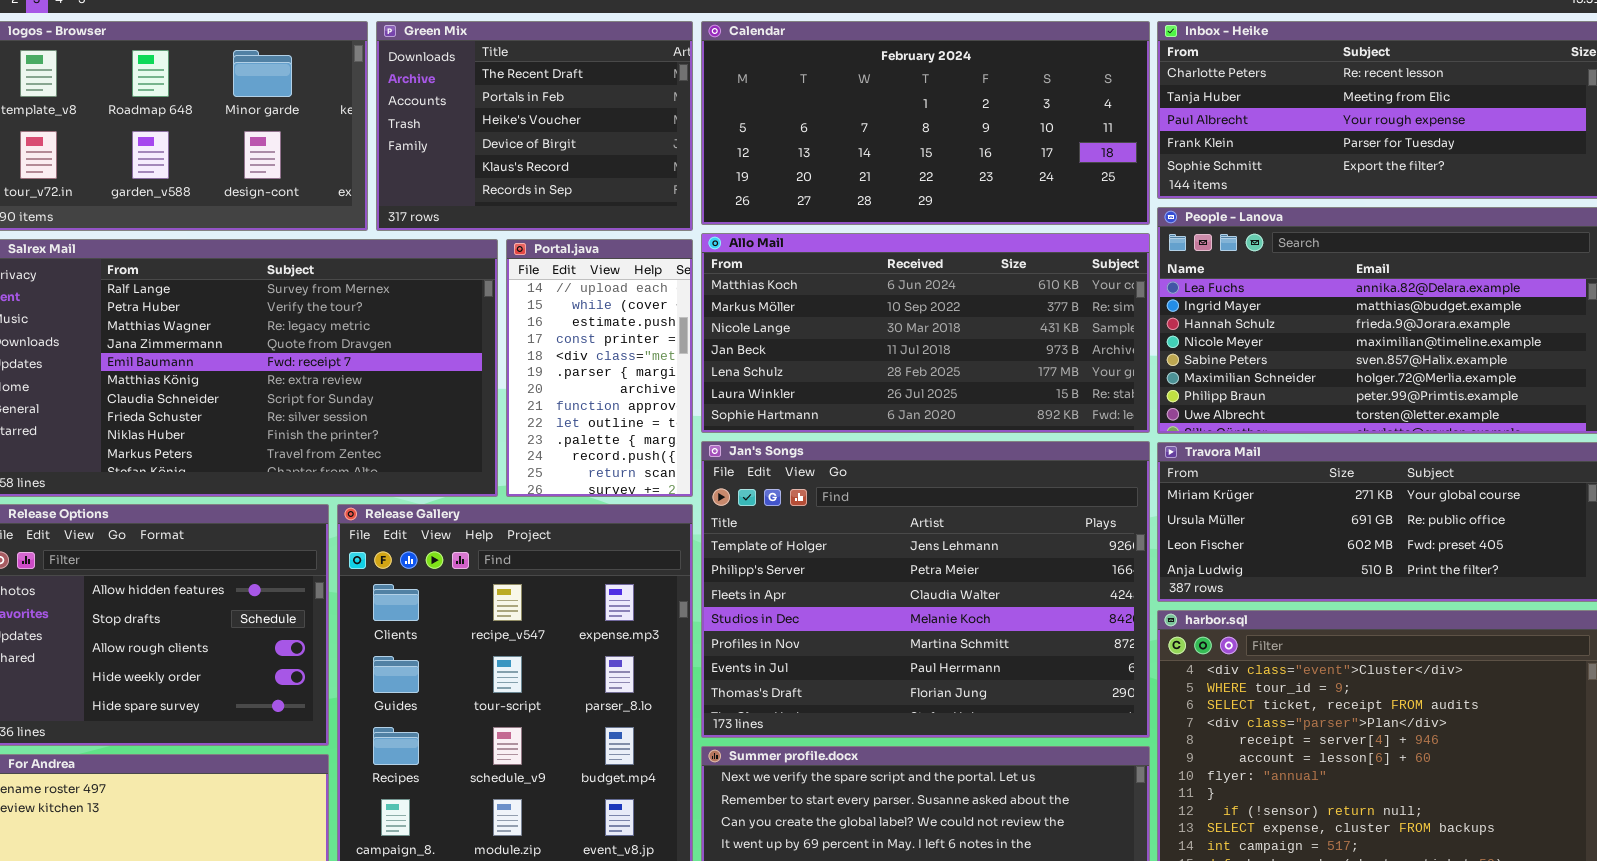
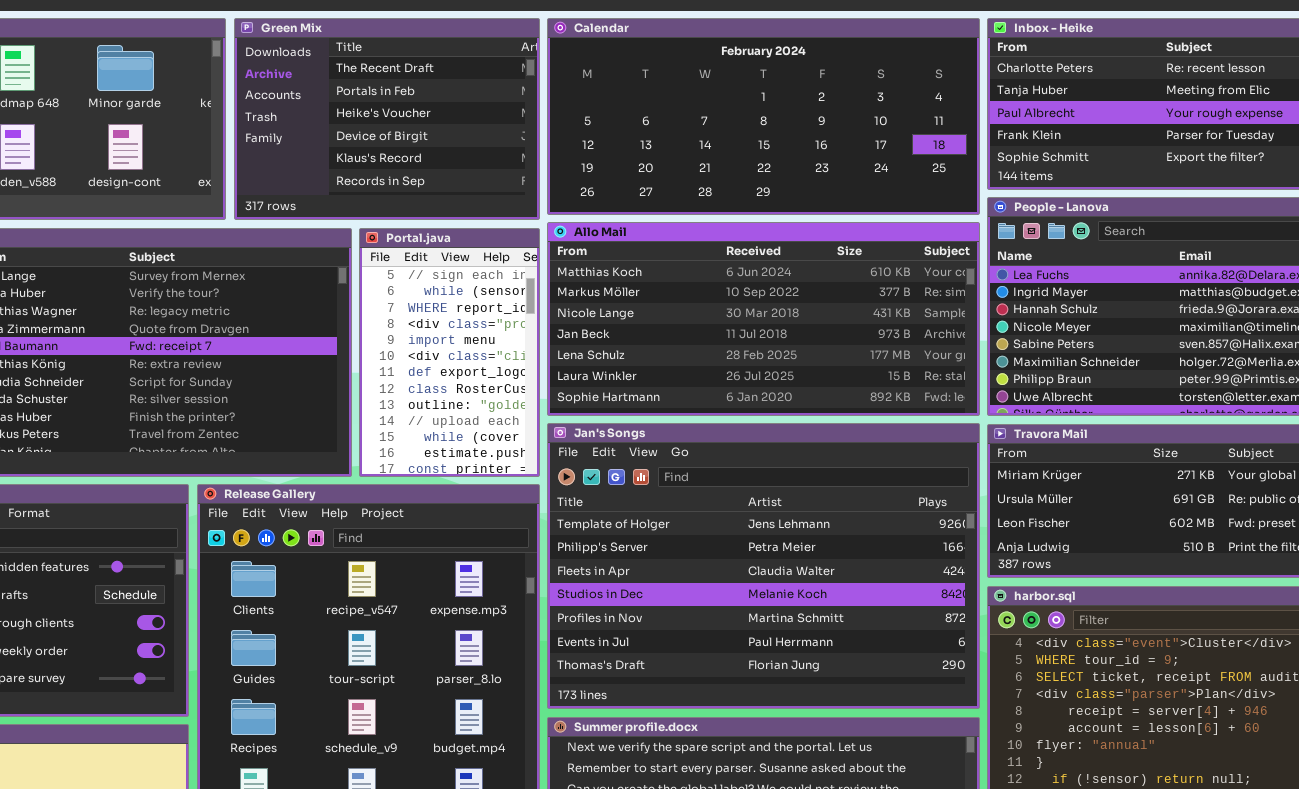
Portal.java: [506,239,693,497] -> [359,228,540,477], scrolled up 9 rows

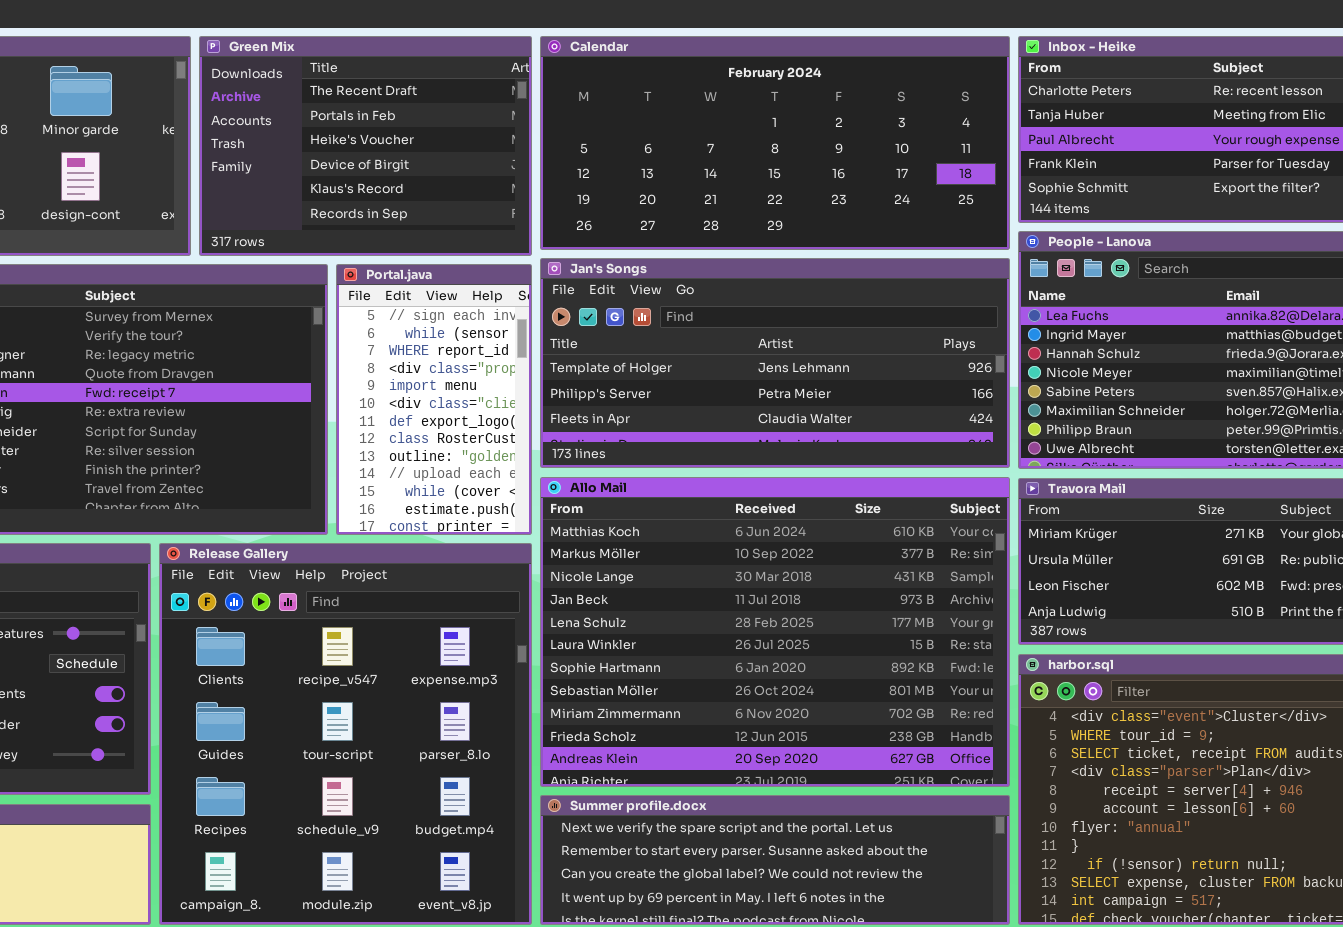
Allo Mail: [547,222,980,416] -> [540,477,1010,787], moved, resized
Jan's Songs: [547,423,980,709] -> [540,258,1010,468], moved, resized

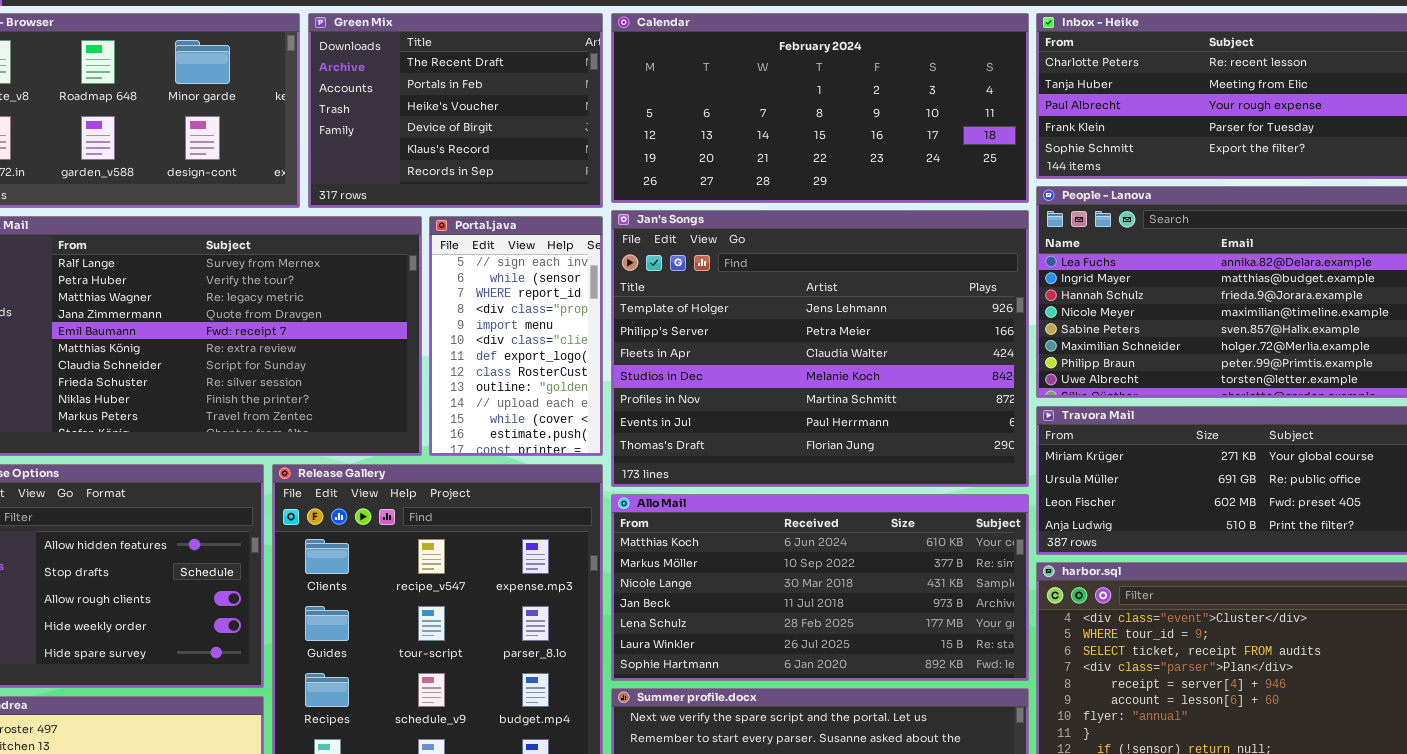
Jan's Songs: [540,258,1010,468] -> [611,210,1029,487], resized
Allo Mail: [540,477,1010,787] -> [611,494,1029,681], resized

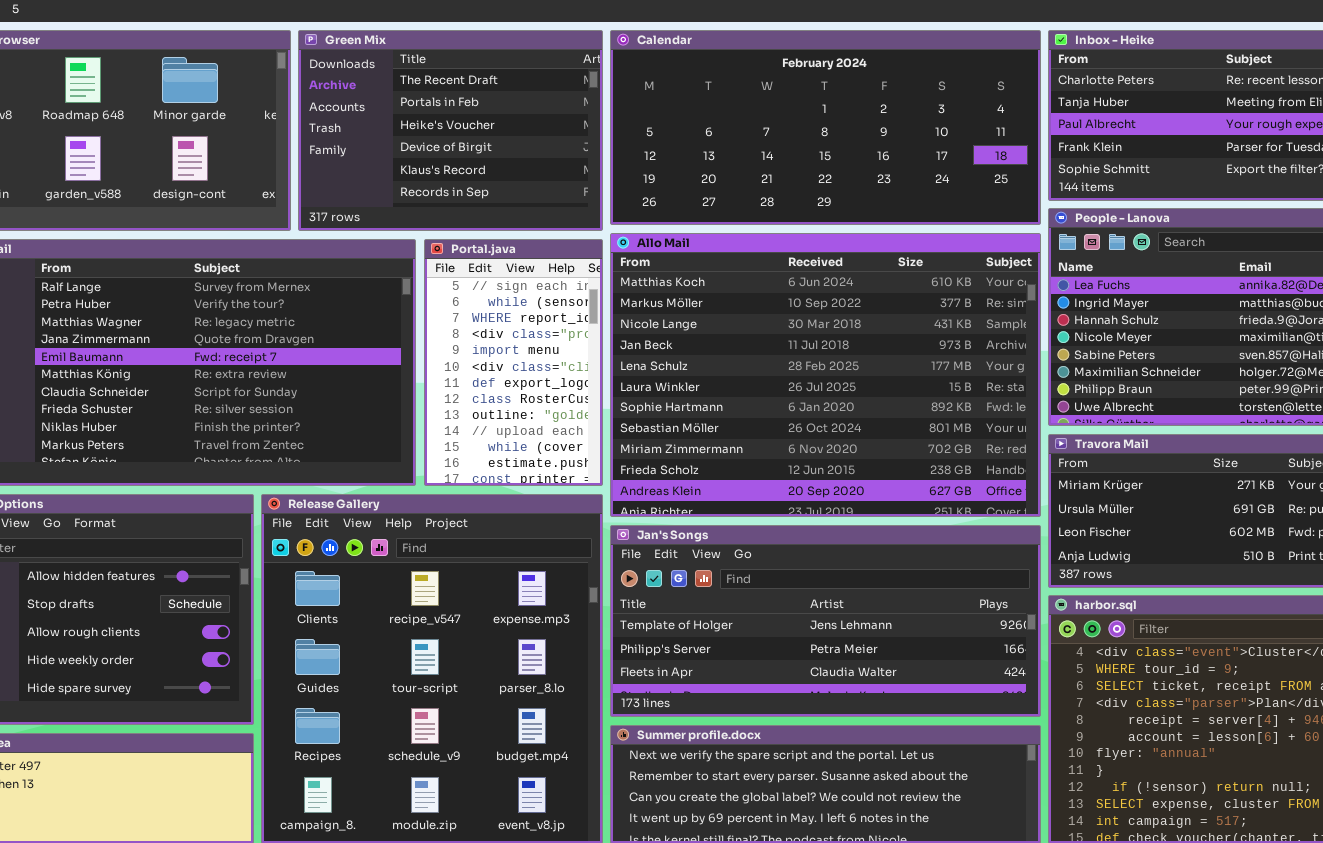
Jan's Songs: [611,210,1029,487] -> [610,525,1041,717], moved, resized
Allo Mail: [611,494,1029,681] -> [610,233,1041,517], moved, resized

